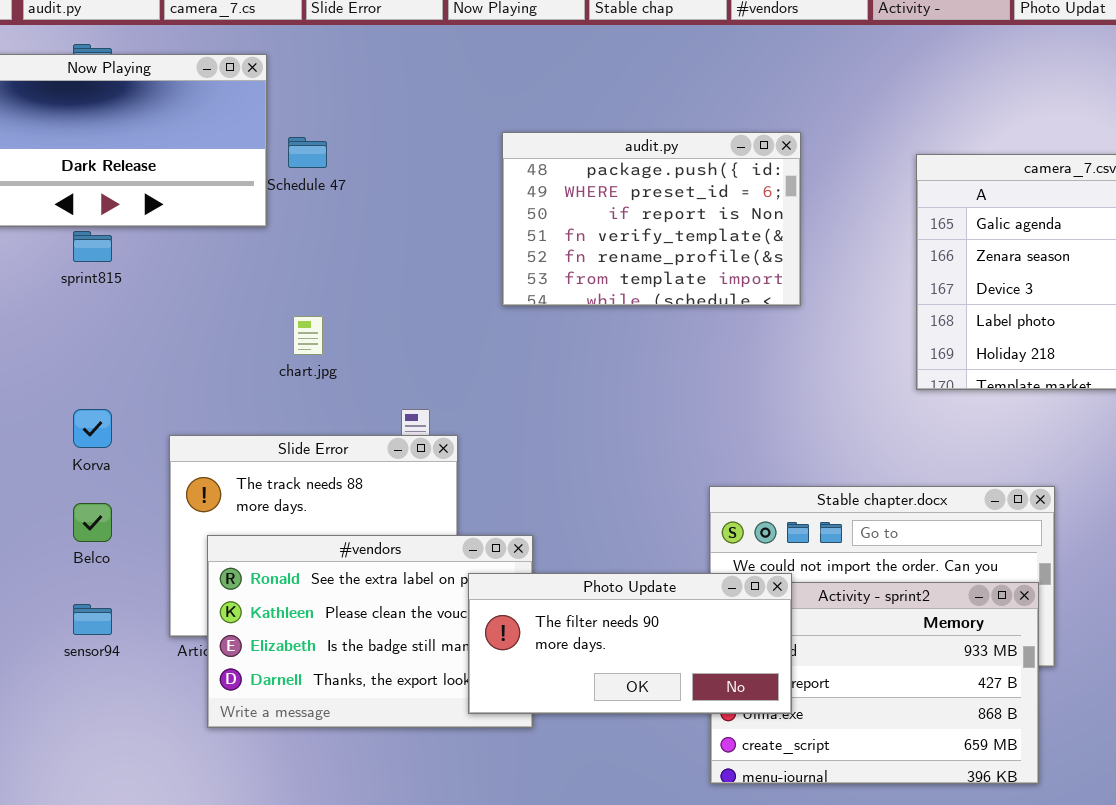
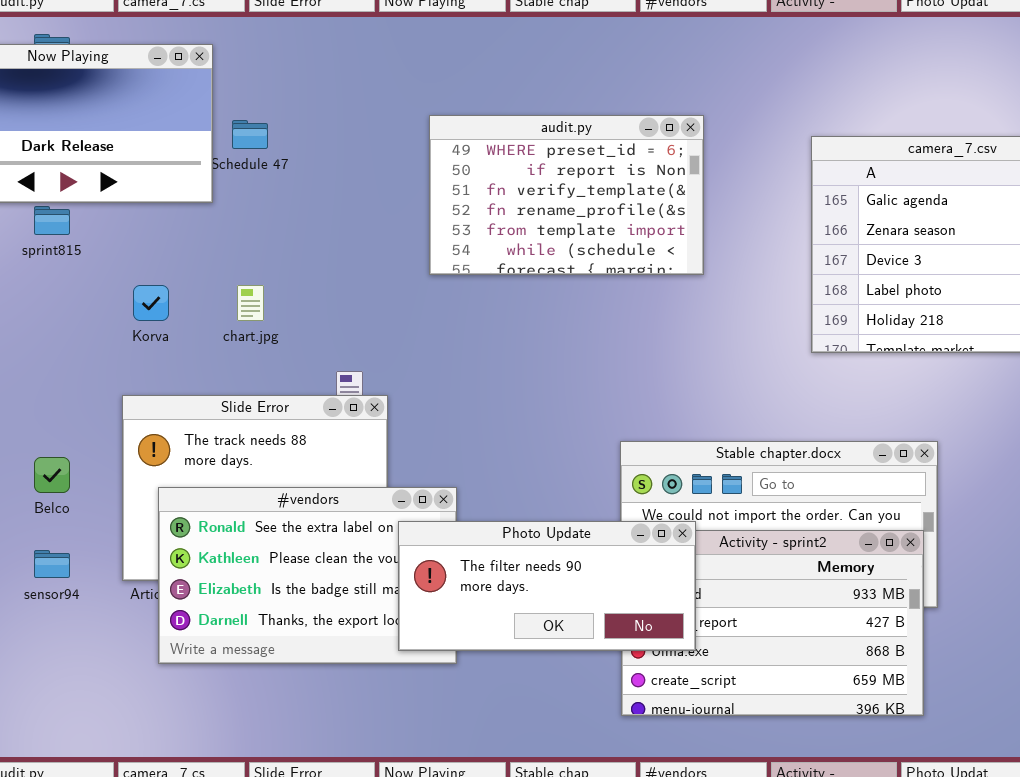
audit.py: [502,132,801,306] -> [429,115,704,275], scrolled down 1 row
Korva: [73,409,112,448] -> [133,285,169,321], moved

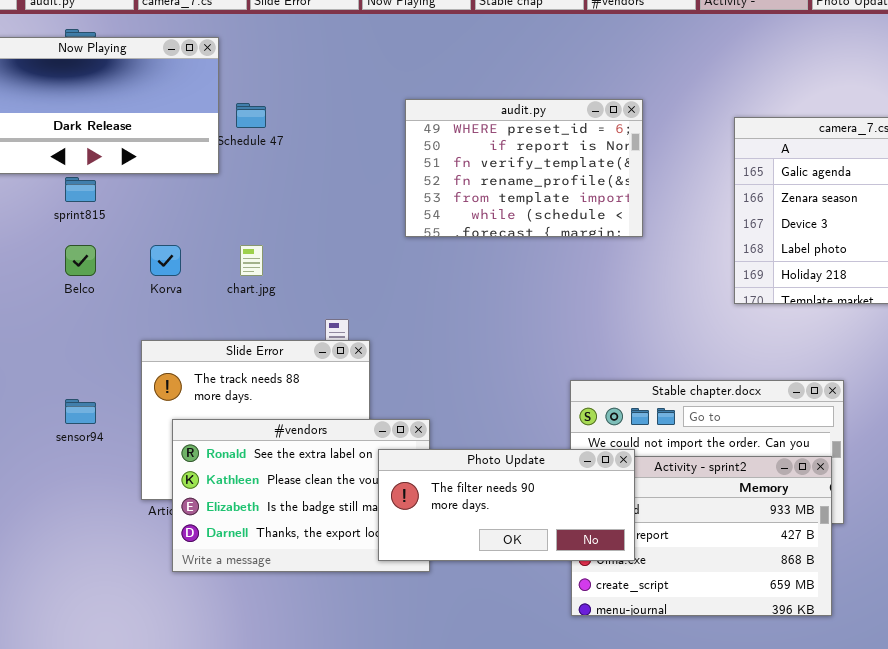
Belco: [34,457,70,493] -> [65,245,96,276], moved
sensor94: [34,550,70,578] -> [65,399,96,424], moved

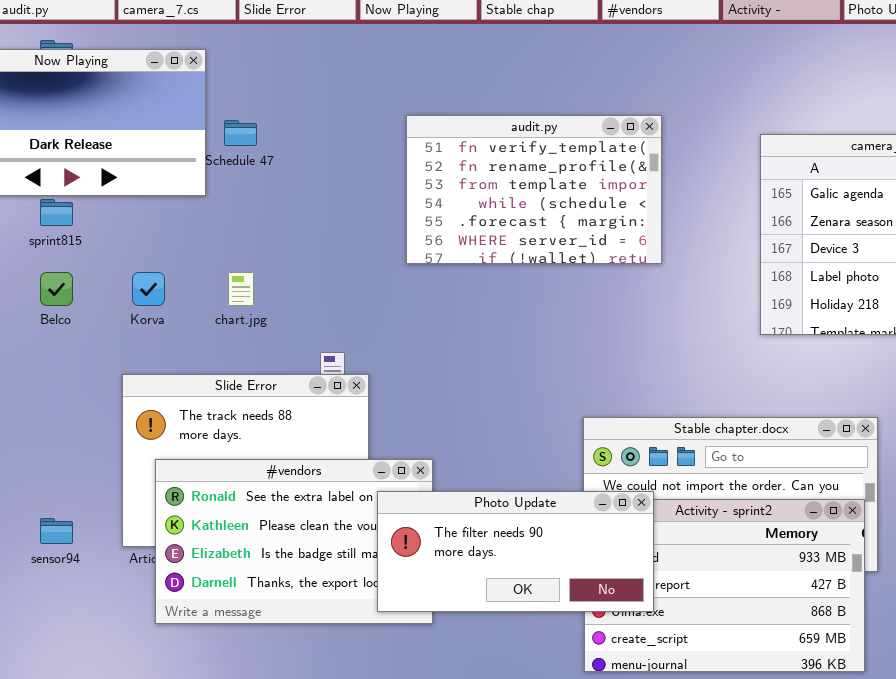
audit.py: [405,99,643,237] -> [406,115,662,264], scrolled down 2 rows
sensor94: [65,399,96,424] -> [40,518,73,544], moved

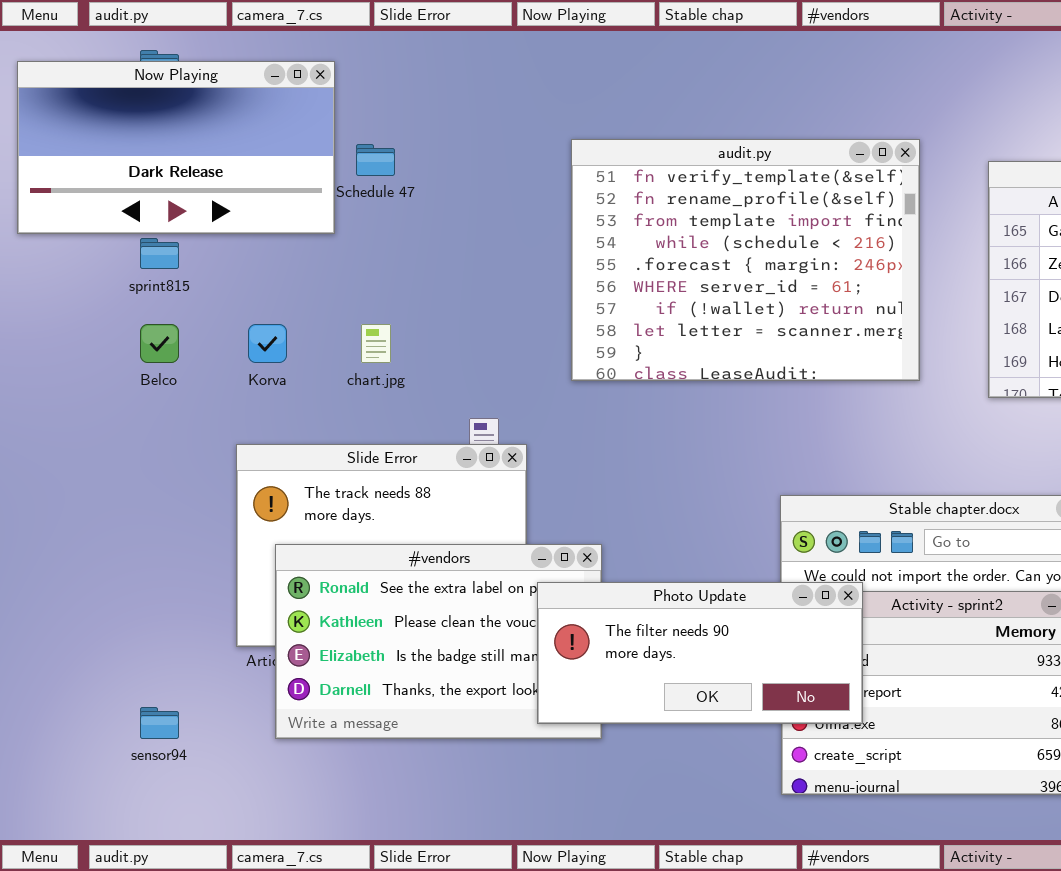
audit.py: [406,115,662,264] -> [571,139,920,381], resized
sensor94: [40,518,73,544] -> [140,707,179,739], moved

